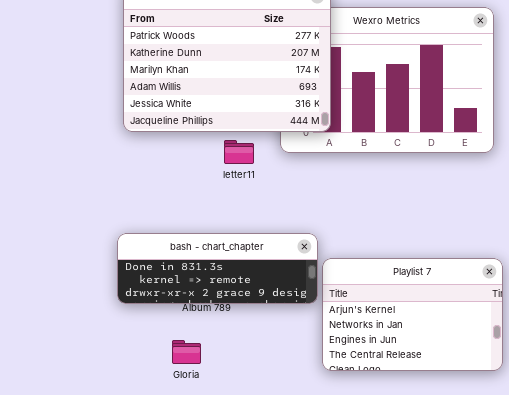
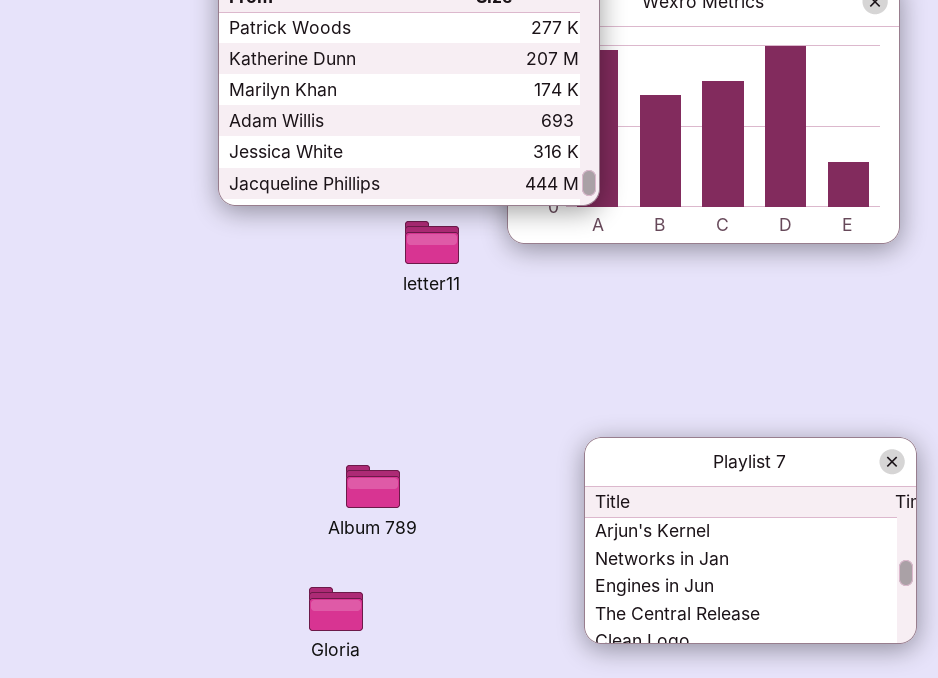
bash - chart_chapter: [117,233,318,304] -> none, closed

